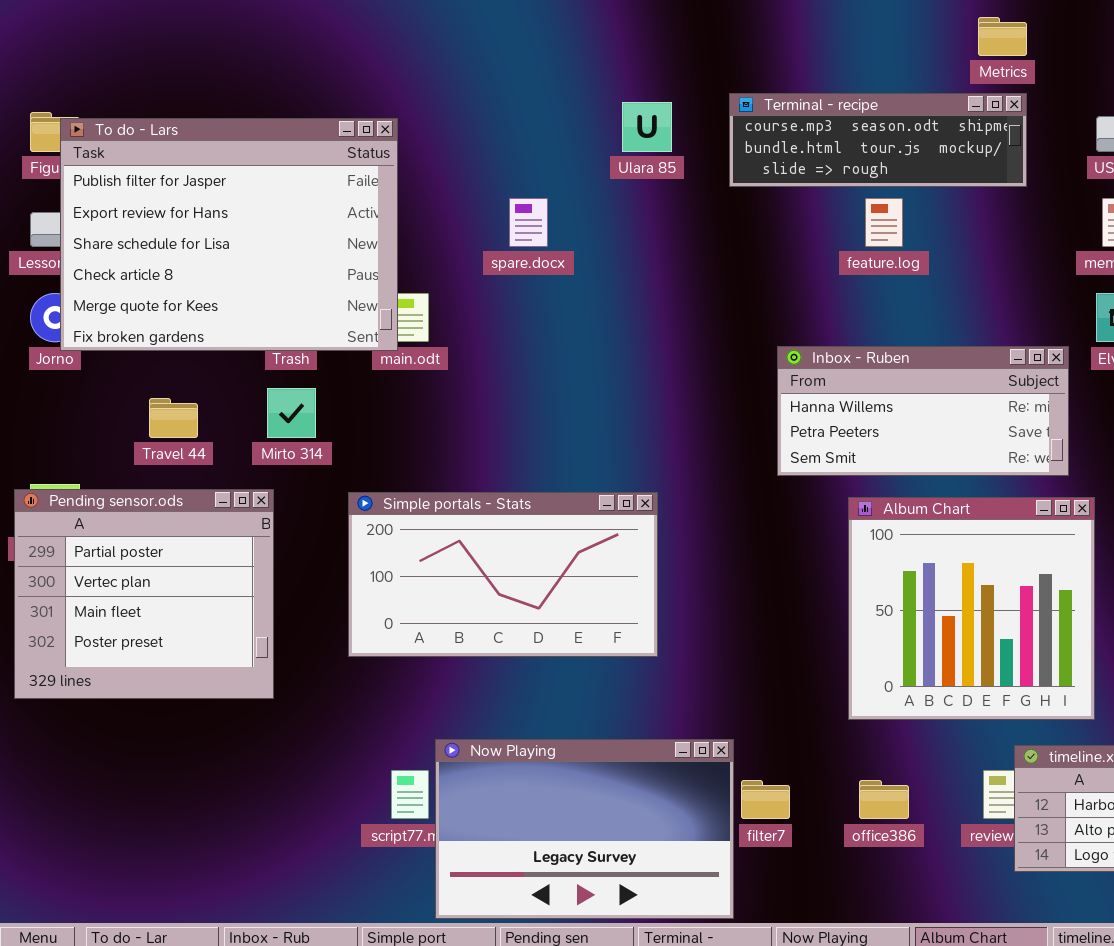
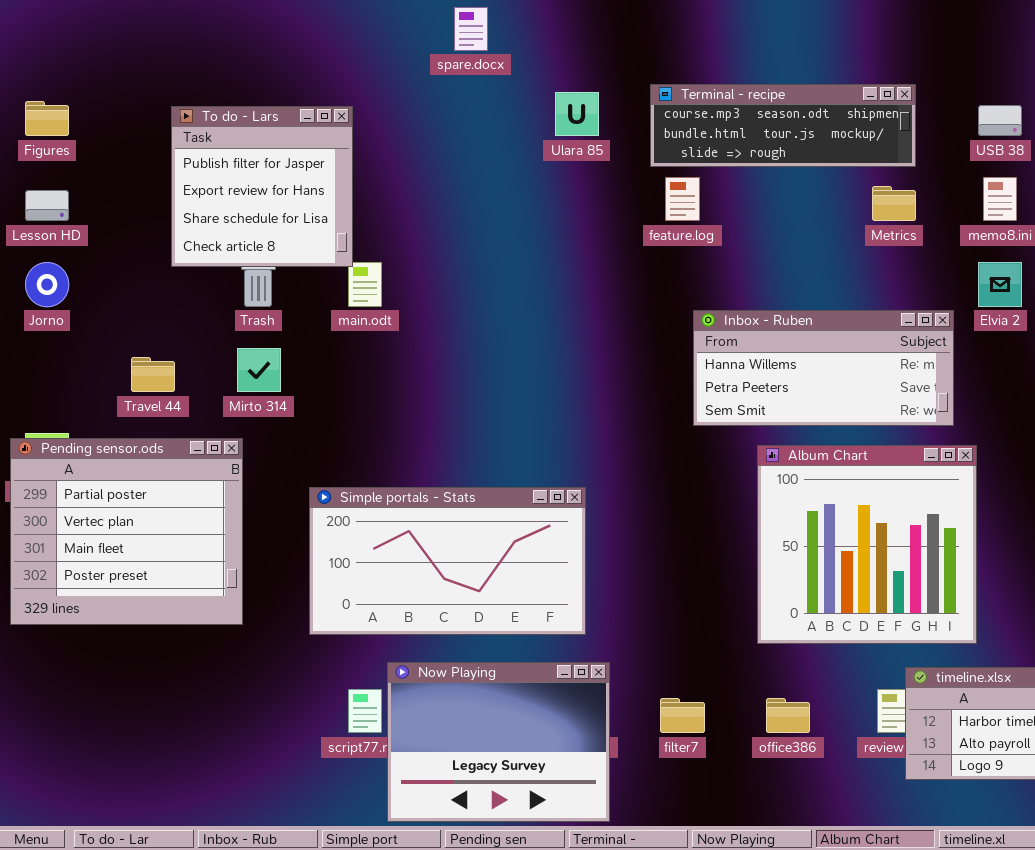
Metrics: [978,17,1027,56] -> [872,186,916,221], moved
To do - Lars: [60,118,398,351] -> [171,106,353,267], resized
spare.docx: [509,198,548,247] -> [454,7,488,51], moved
feature.log: [865,198,903,247] -> [665,177,700,221], moved
Simple portals - Stats: [348,492,658,657] -> [309,487,586,635], moved
Now Playing: [435,739,734,919] -> [387,662,610,822], resized

